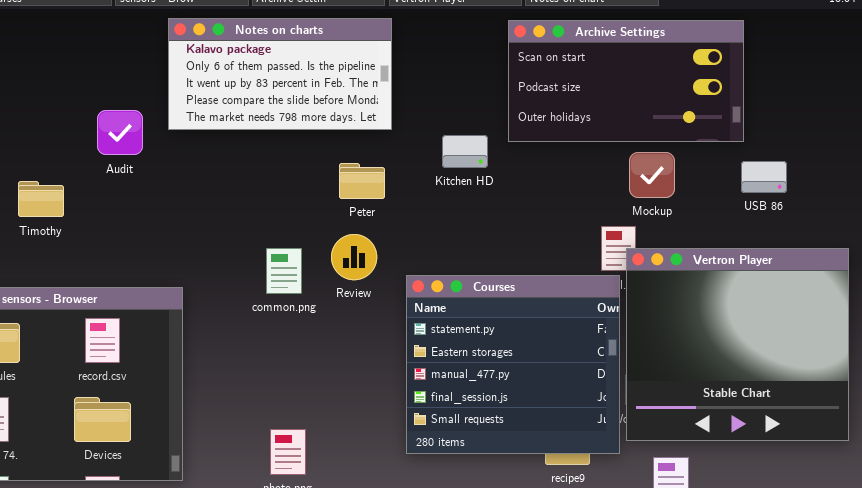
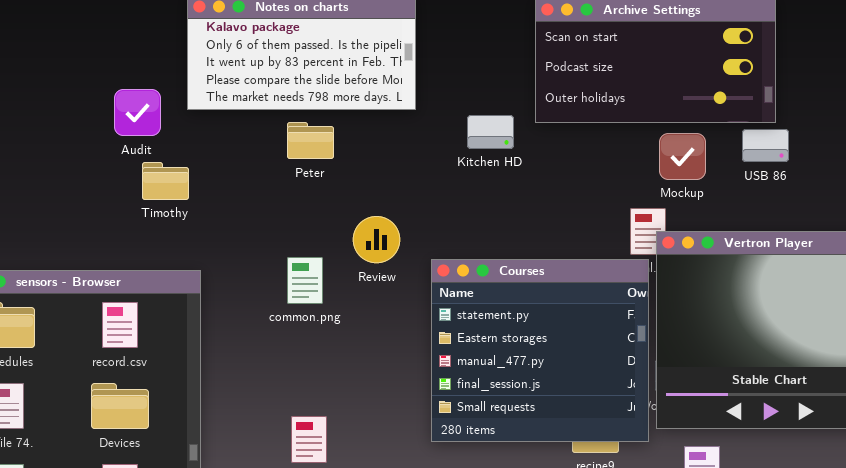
USB 86: [741,161,787,193] -> [742,129,789,162], moved
Peter: [339,163,385,199] -> [287,122,334,159], moved
Timothy: [18,181,64,217] -> [142,162,189,200], moved
common.png: [266,248,302,294] -> [287,257,323,304], moved

